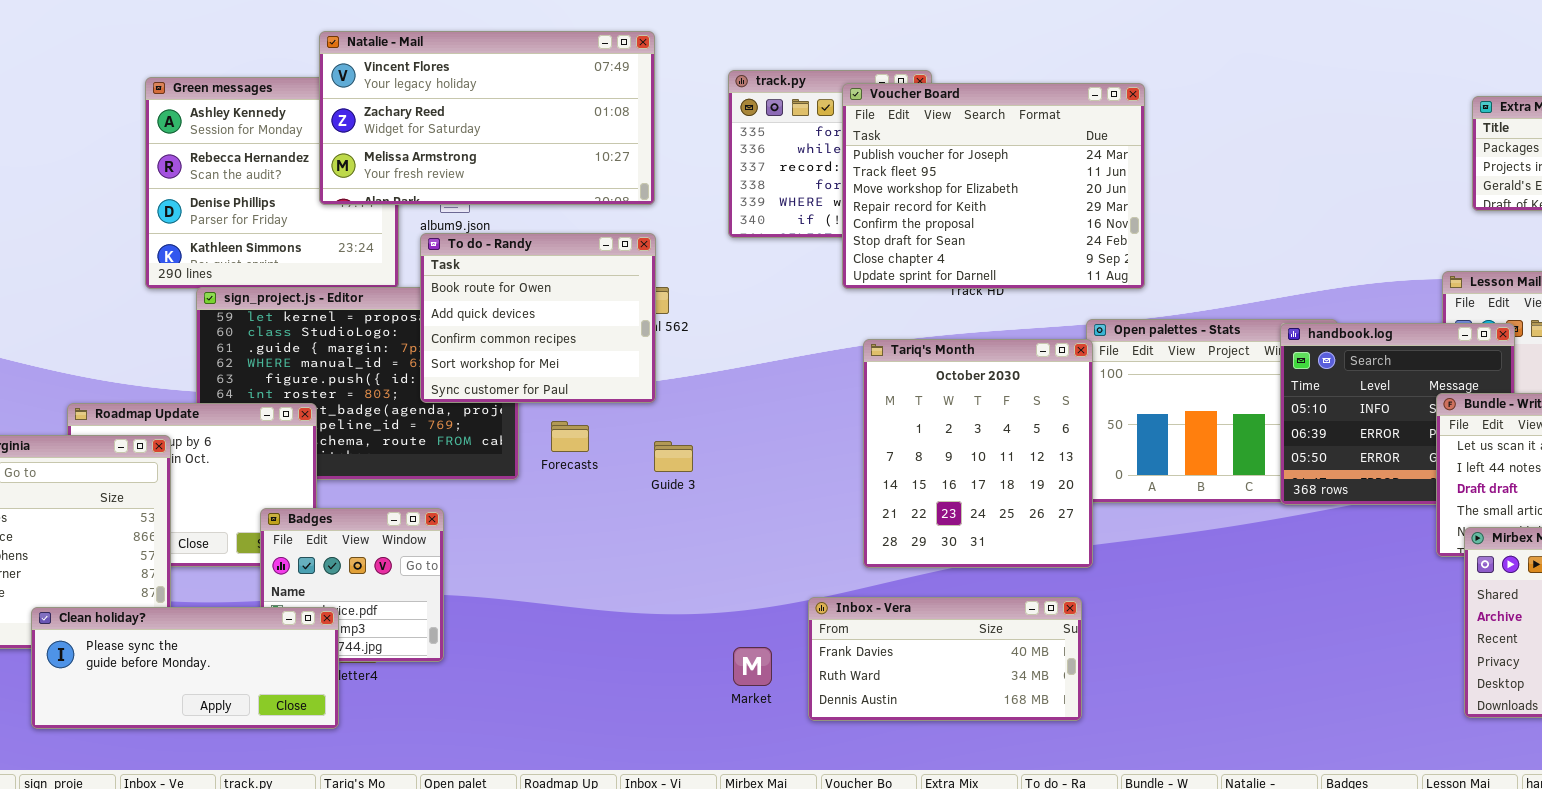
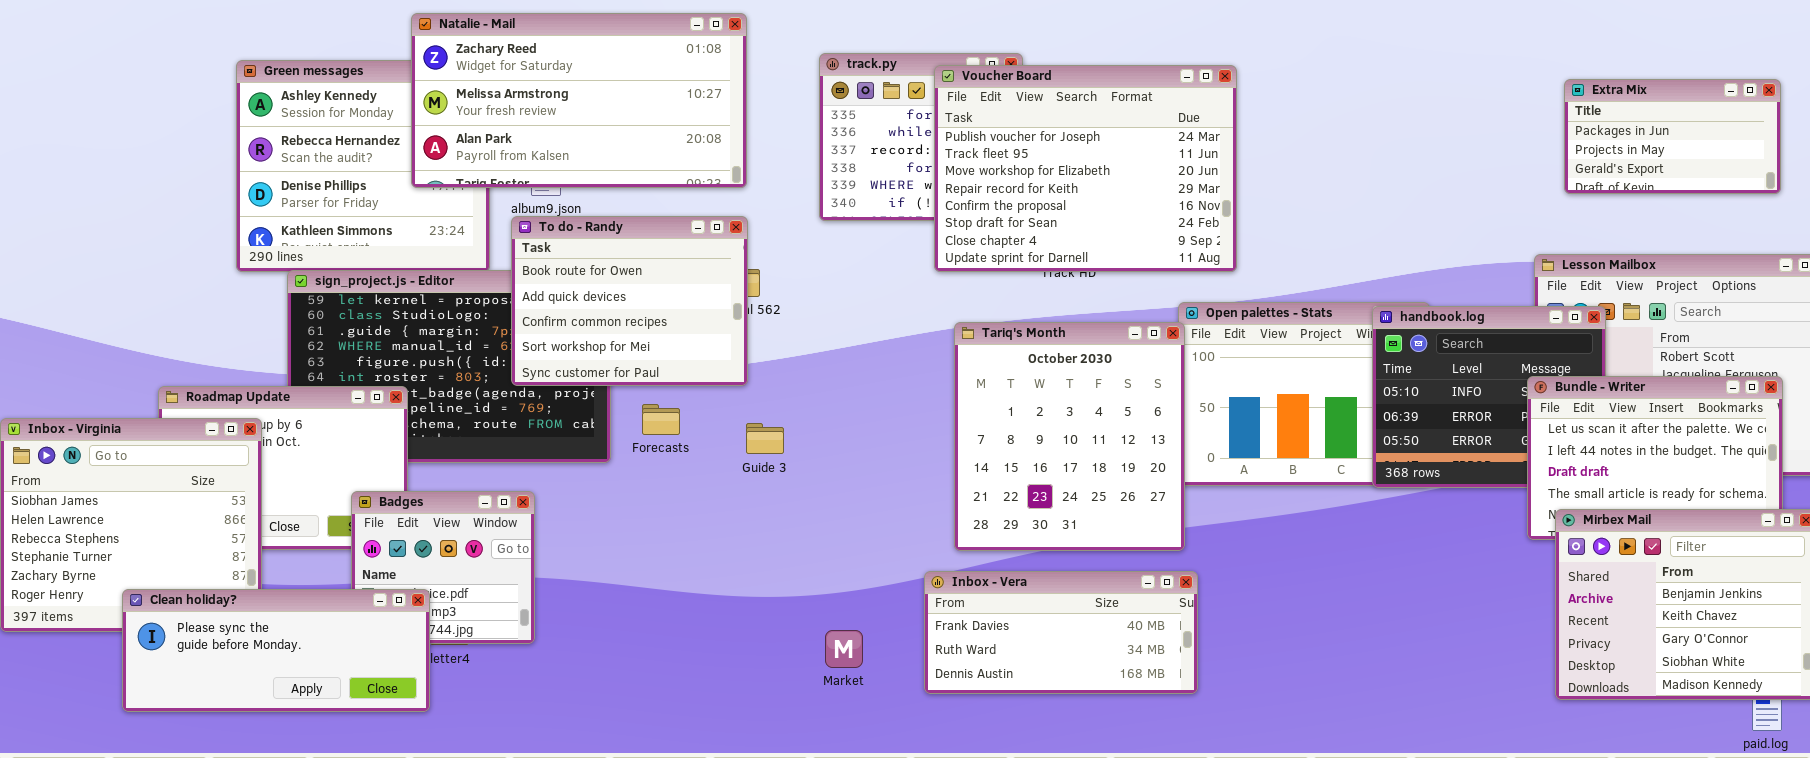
Natalie - Mail: [319,31,655,205] -> [411,13,747,188], scrolled down 1 row
Inbox - Vera: [808,597,1082,721] -> [924,571,1198,694], moved

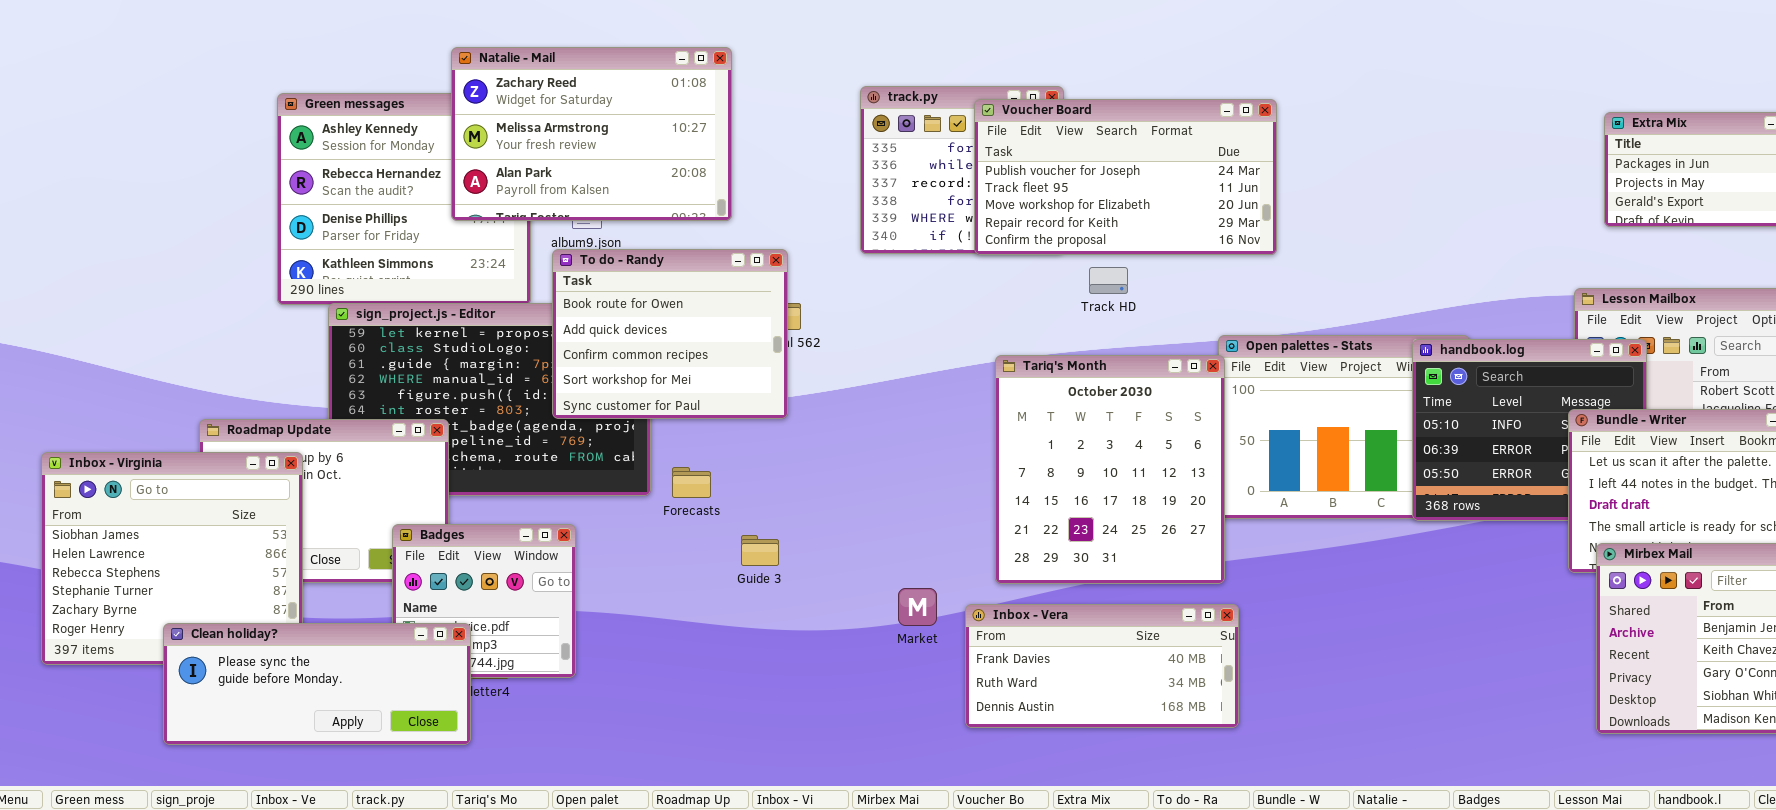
Natalie - Mail: [411,13,747,188] -> [451,47,732,221], resized
Voucher Board: [934,65,1237,272] -> [974,99,1277,255], resized
Forecasts: [642,404,680,435] -> [672,467,711,498], moved
Guide 3: [746,423,784,454] -> [741,535,779,566], moved
Market: [825,630,863,668] -> [898,588,937,626], moved

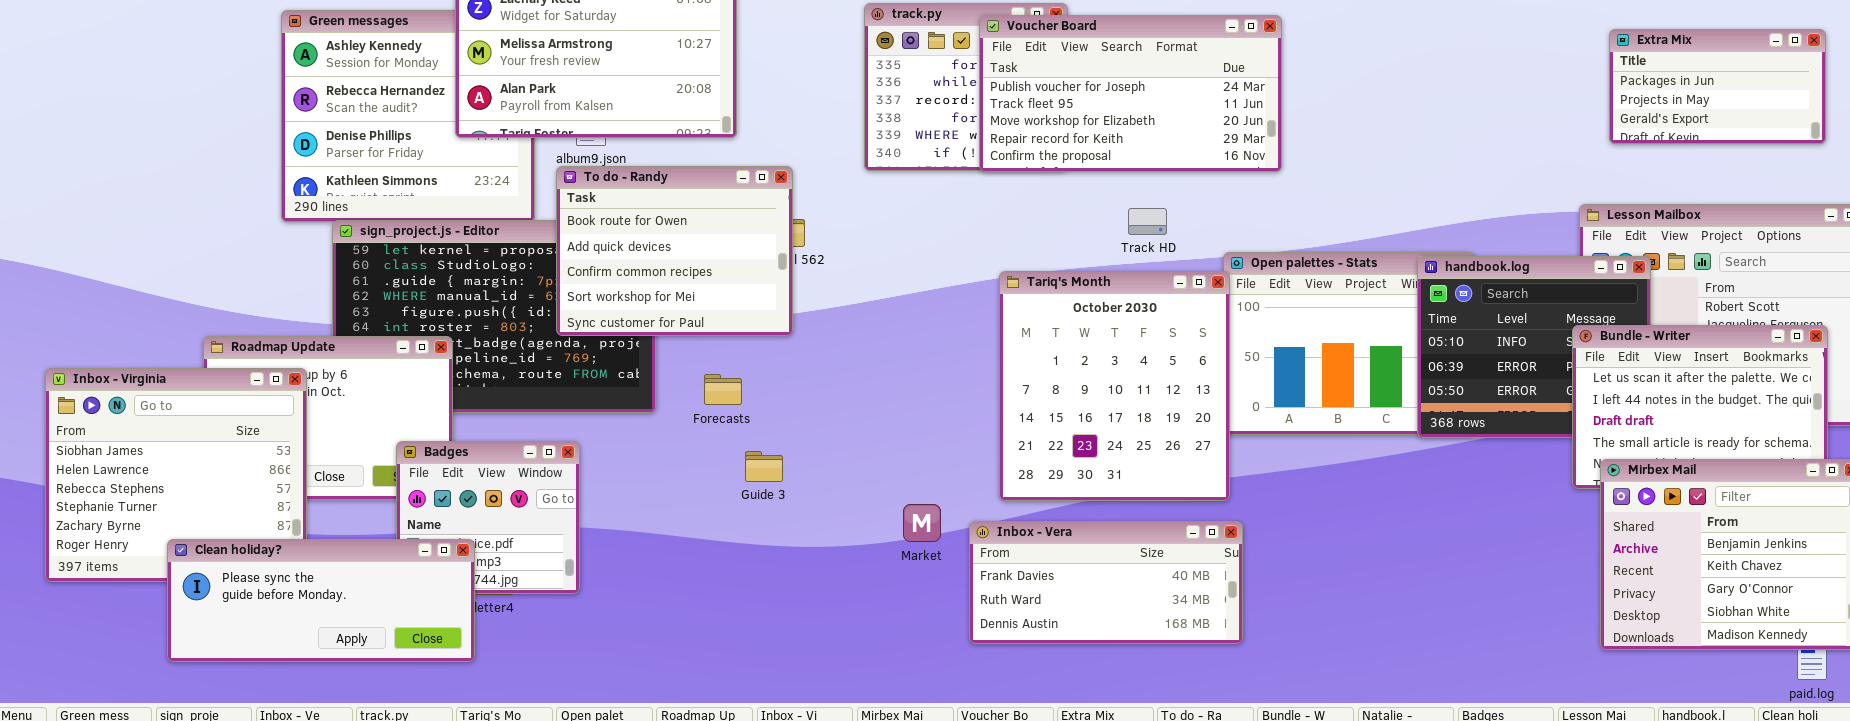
Track HD: [1089,267,1128,294] -> [1128,208,1167,235], moved
Forecasts: [672,467,711,498] -> [704,374,742,405], moved

